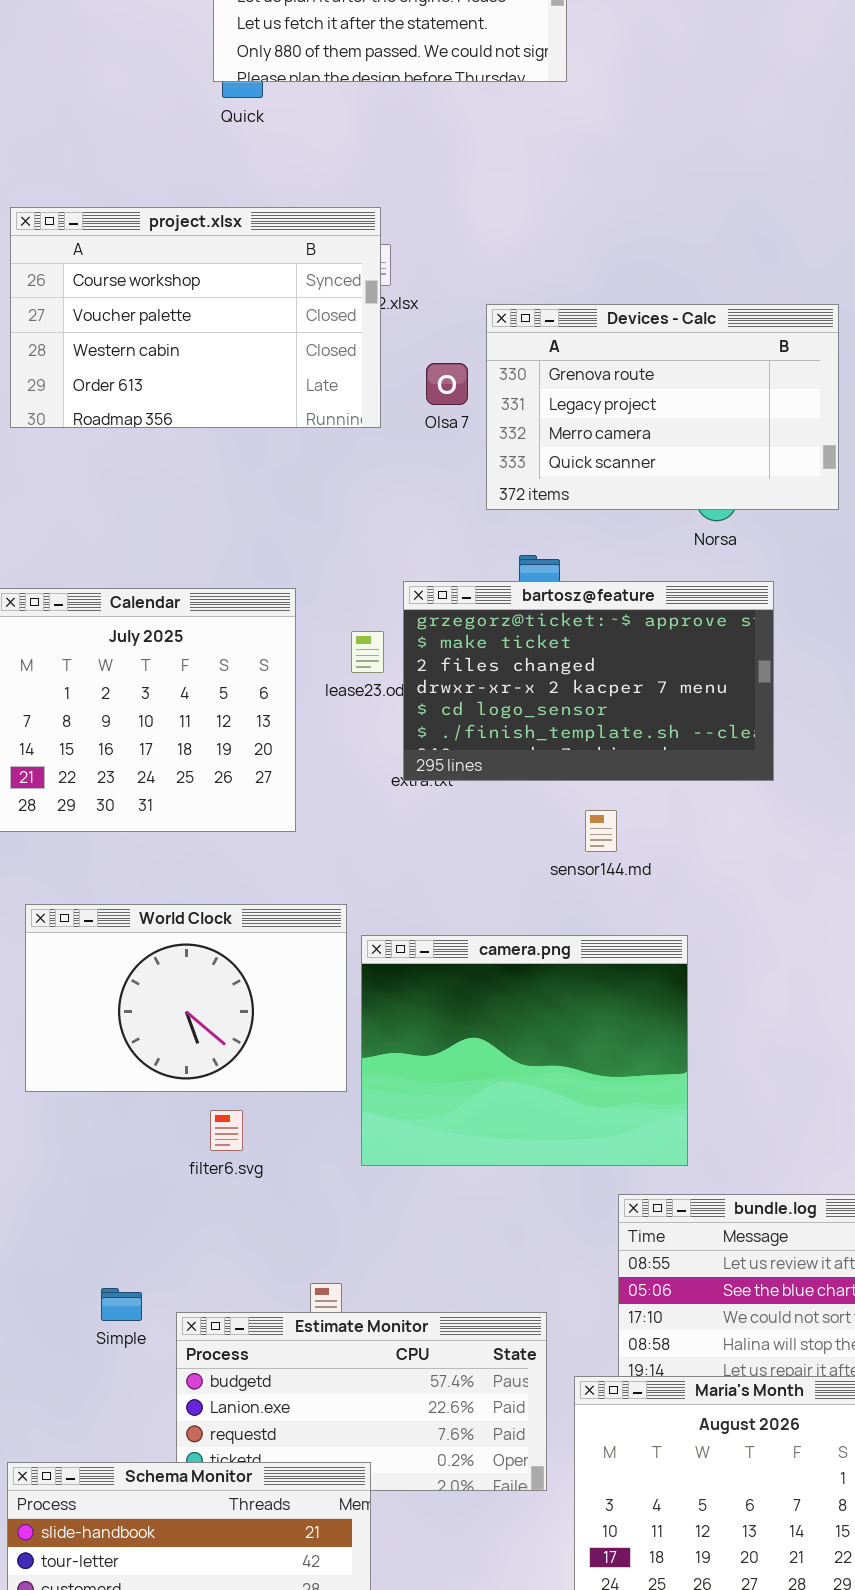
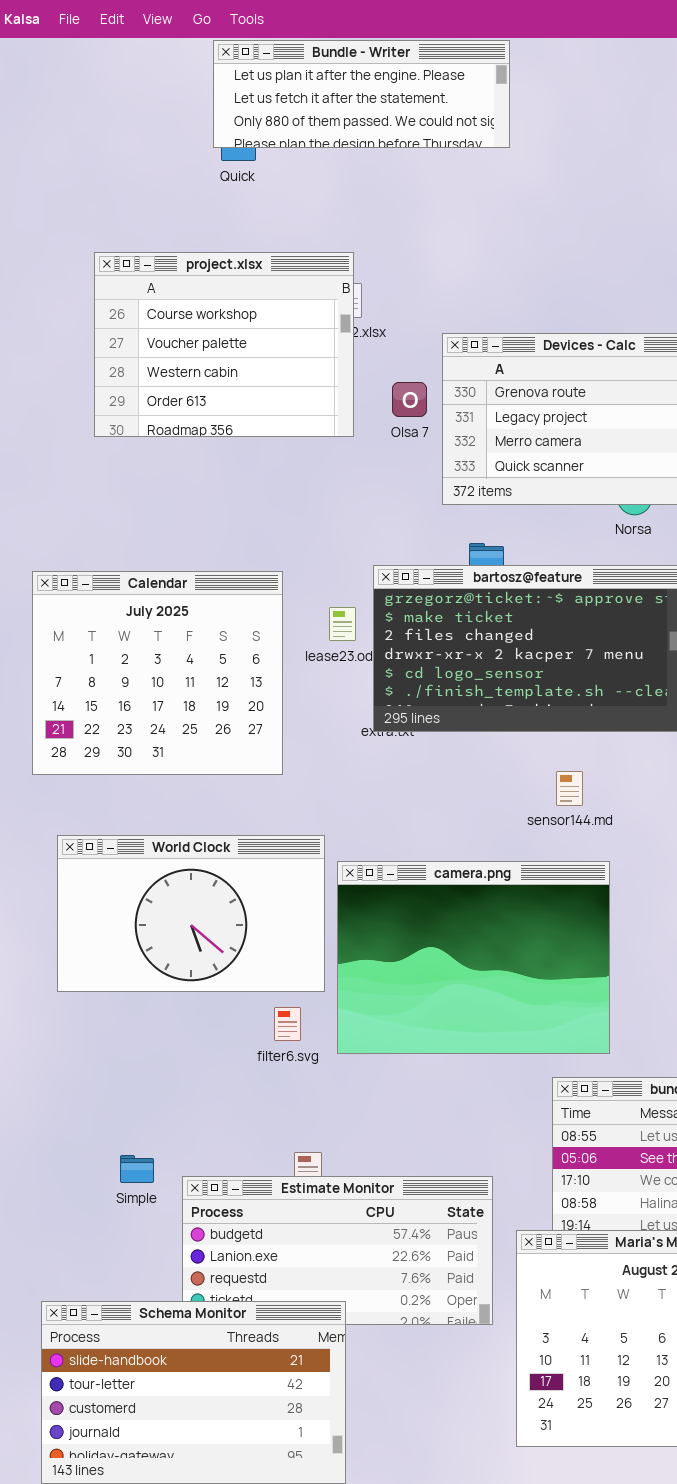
project.xlsx: [10,207,381,428] -> [94,252,354,437], resized
sensor144.md: [585,810,617,852] -> [556,771,583,806], moved
filter6.svg: [210,1110,243,1151] -> [274,1007,301,1041], moved

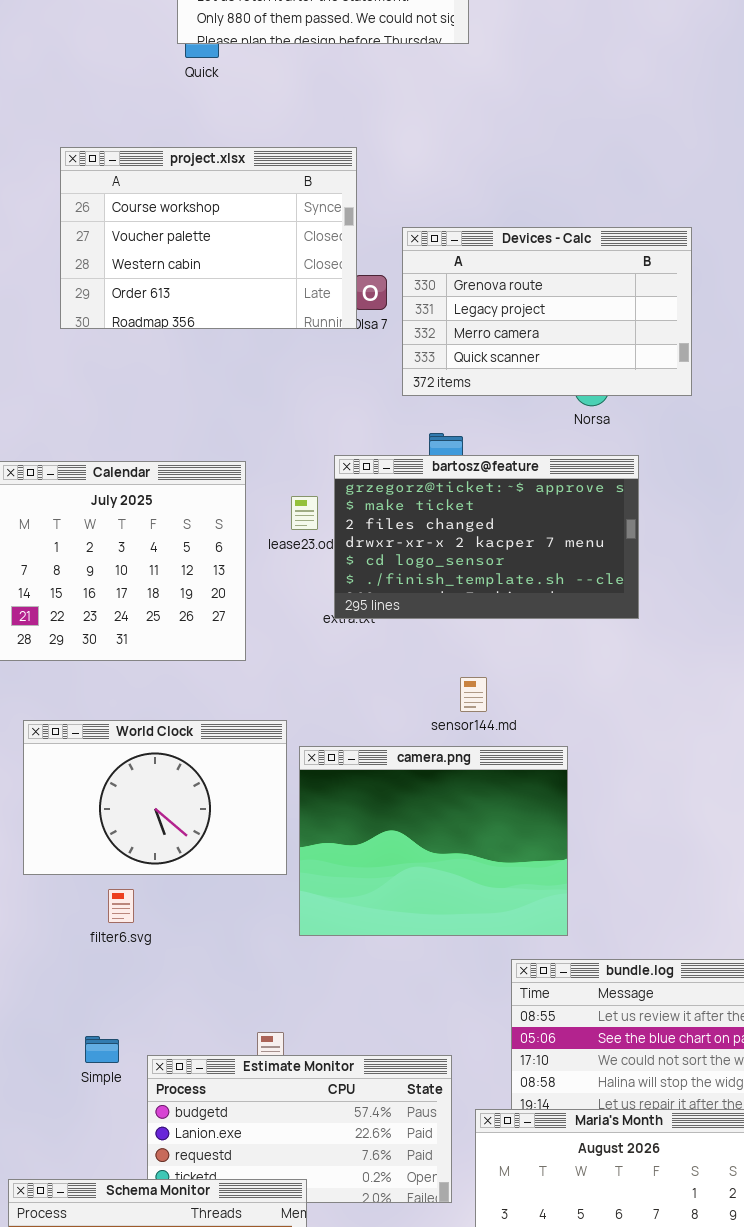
project.xlsx: [94,252,354,437] -> [60,147,357,329], resized
sensor144.md: [556,771,583,806] -> [460,677,487,712], moved
filter6.svg: [274,1007,301,1041] -> [108,889,134,923], moved

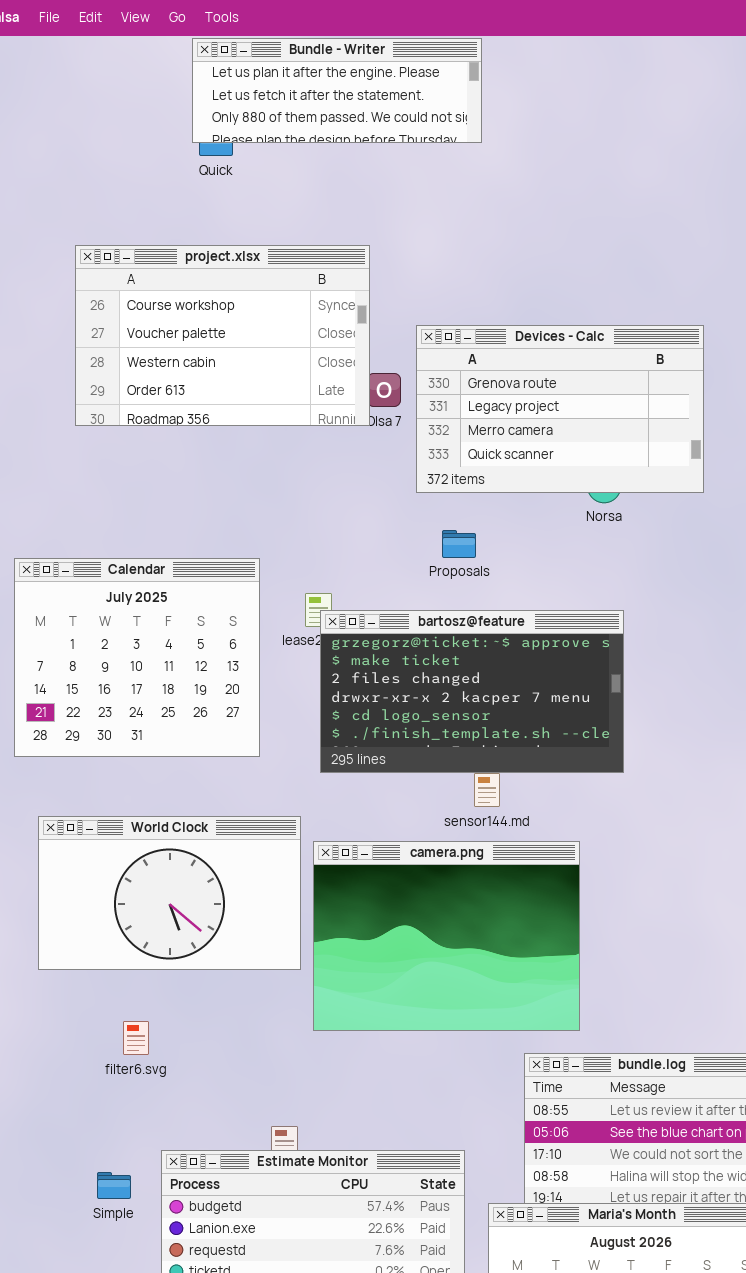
bartosz@feature: [334,455,639,619] -> [320,610,624,773], moved
filter6.svg: [108,889,134,923] -> [123,1021,149,1055], moved
Simple: [85,1036,119,1063] -> [97,1172,131,1199], moved

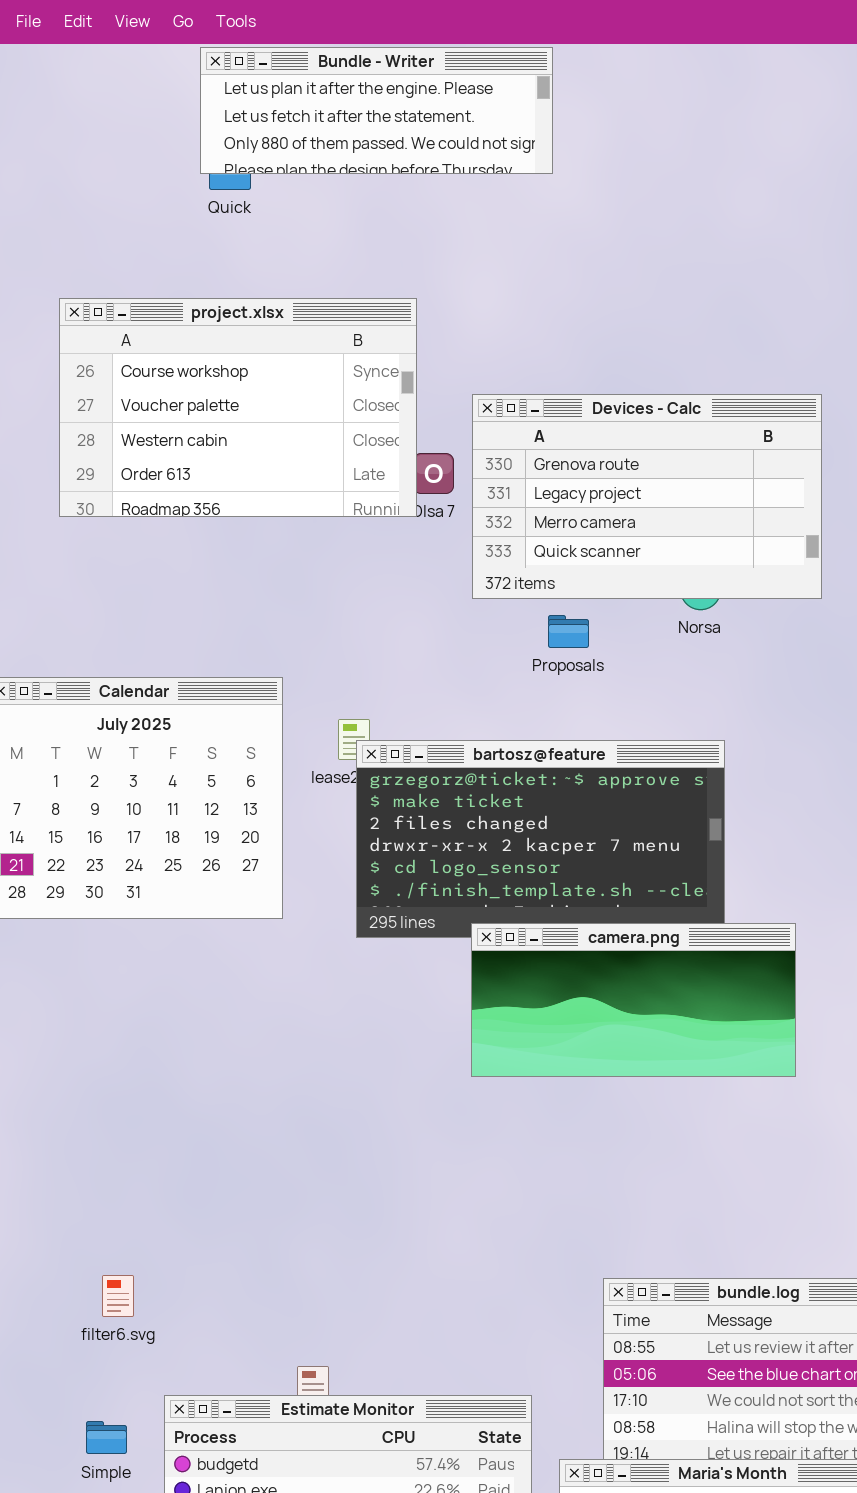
Proposals: [442,530,476,558] -> [548,615,589,648], moved
World Clock: [38,816,301,970] -> none, closed
camera.png: [313,841,580,1031] -> [471,923,796,1077], moved, resized
filter6.svg: [123,1021,149,1055] -> [102,1275,134,1317], moved

